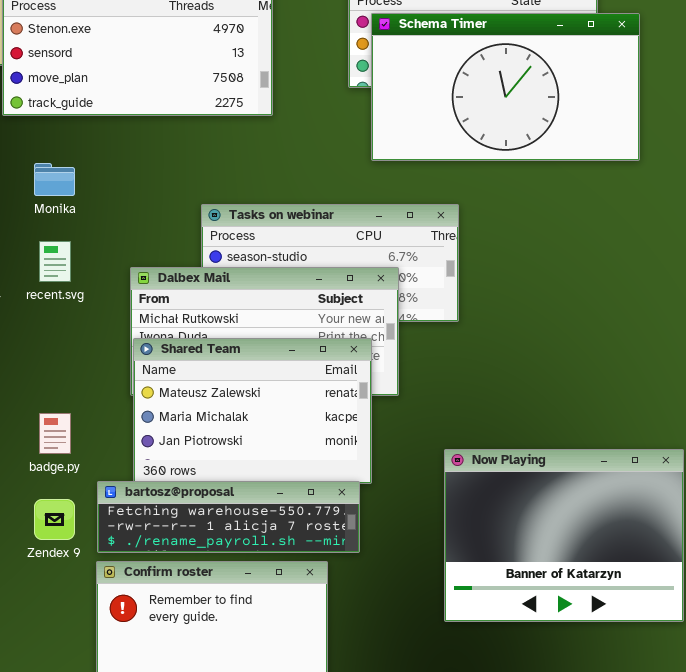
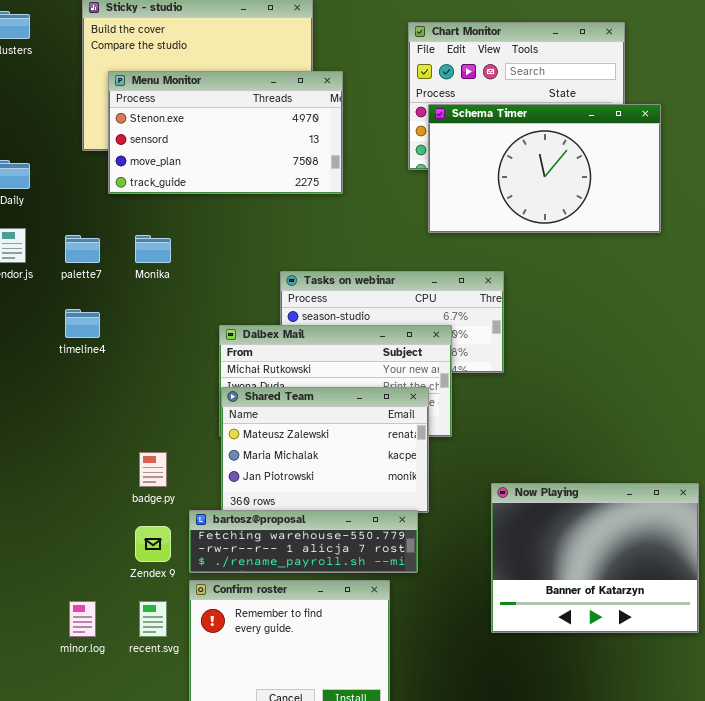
recent.svg: [39,241,71,282] -> [139,601,167,637], moved

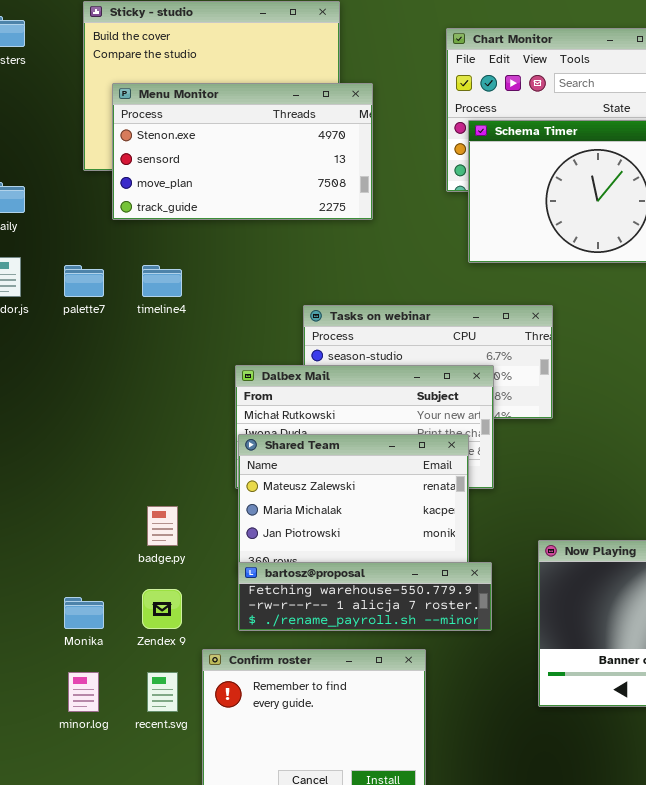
Monika: [135,235,171,263] -> [64,597,104,629], moved
timeline4: [65,309,100,338] -> [142,265,182,297], moved
bartosz@proposal: [189,510,418,573] -> [238,562,492,631], moved

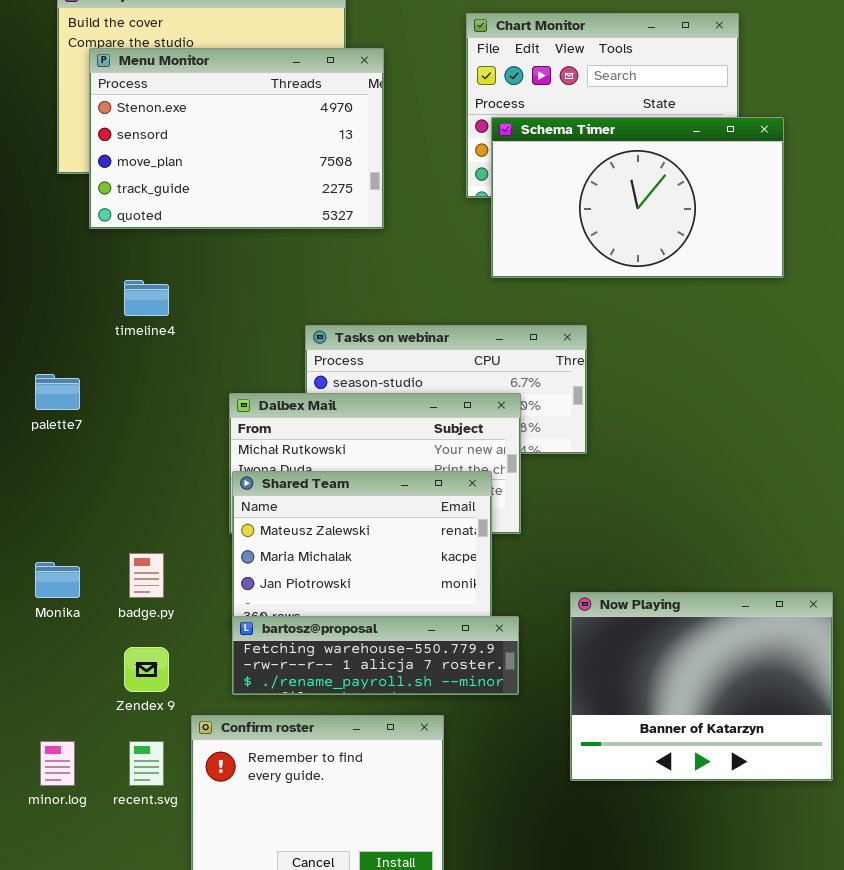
Menu Monitor: [112,83,373,220] -> [89,48,384,229], resized
palette7: [64,265,104,297] -> [35,374,80,410], moved
Monika: [64,597,104,629] -> [35,562,80,598], moved

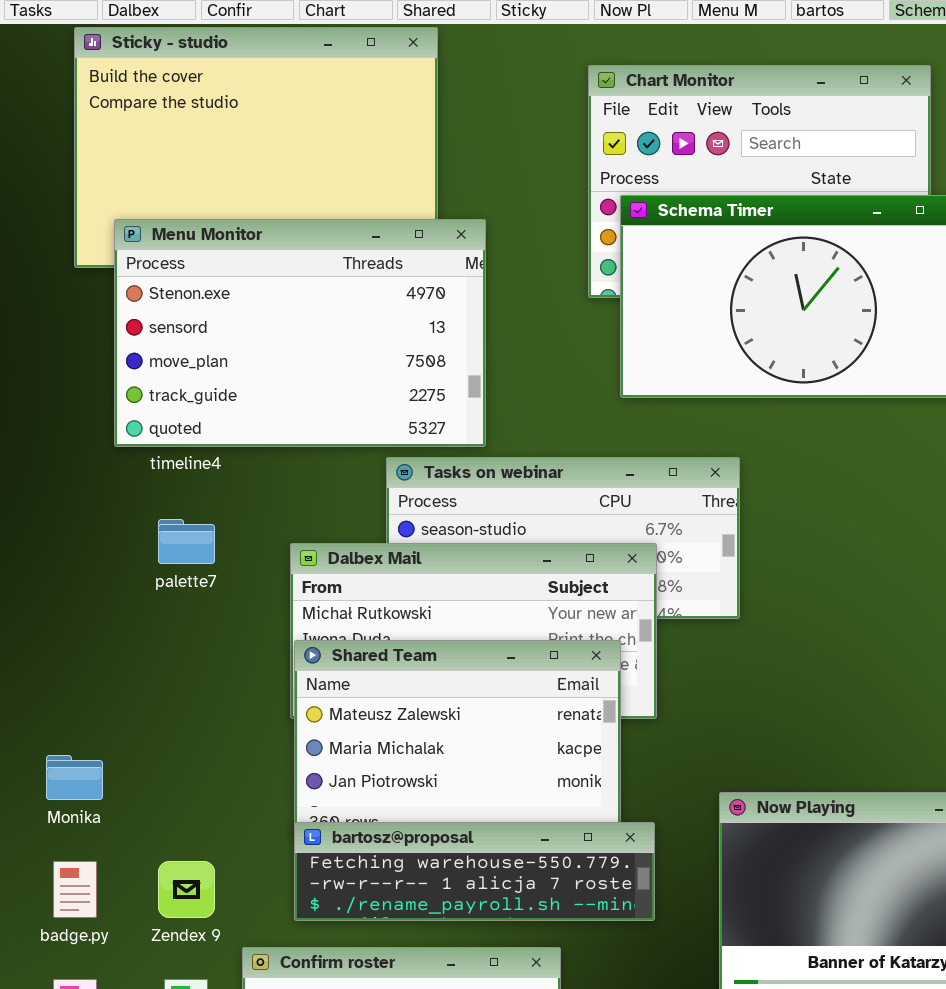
Menu Monitor: [89,48,384,229] -> [114,219,486,447], moved
palette7: [35,374,80,410] -> [158,519,215,564], moved
badge.py: [129,553,164,598] -> [53,861,97,918], moved

